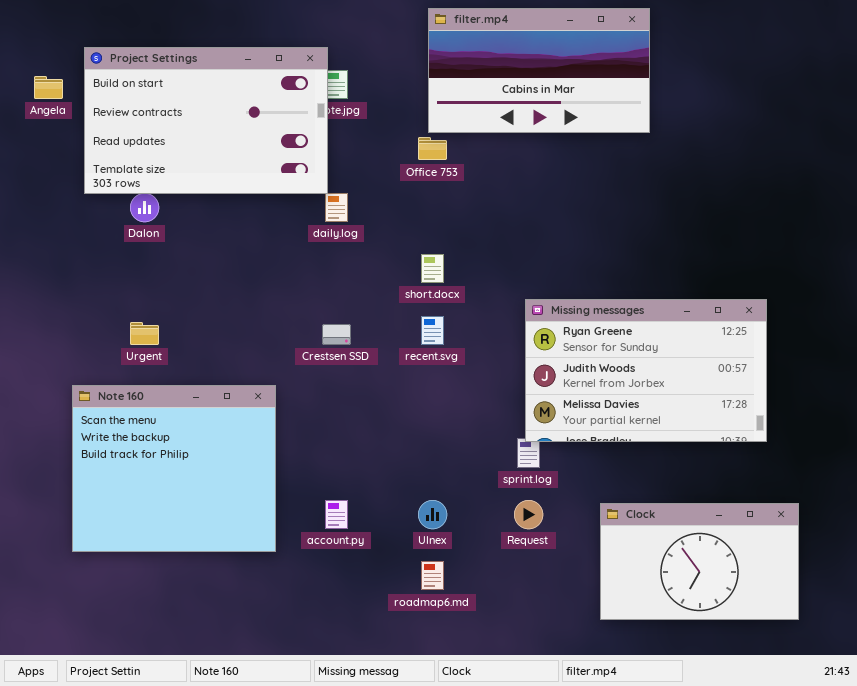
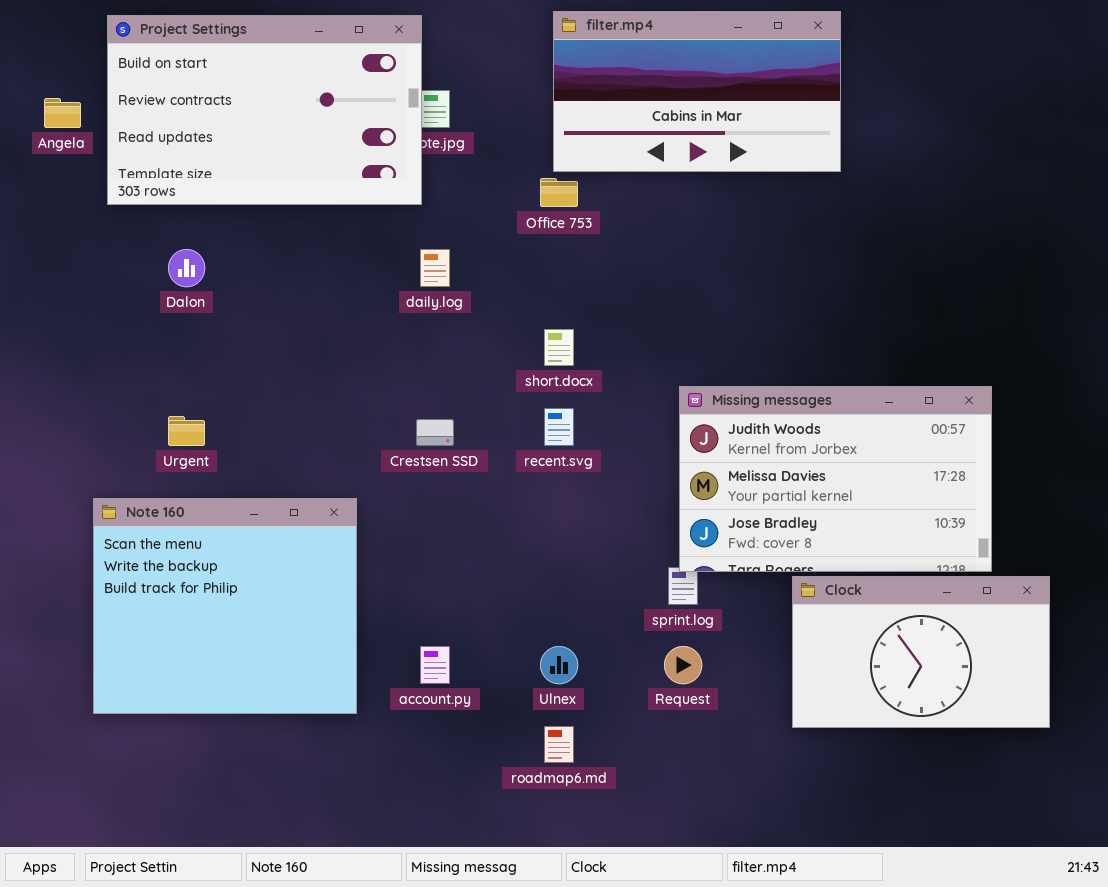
Project Settings: [84,47,328,194] -> [107,15,422,205], moved
Missing messages: [525,299,767,442] -> [679,386,992,572], scrolled down 1 row
Clock: [600,503,799,620] -> [792,576,1050,728], moved

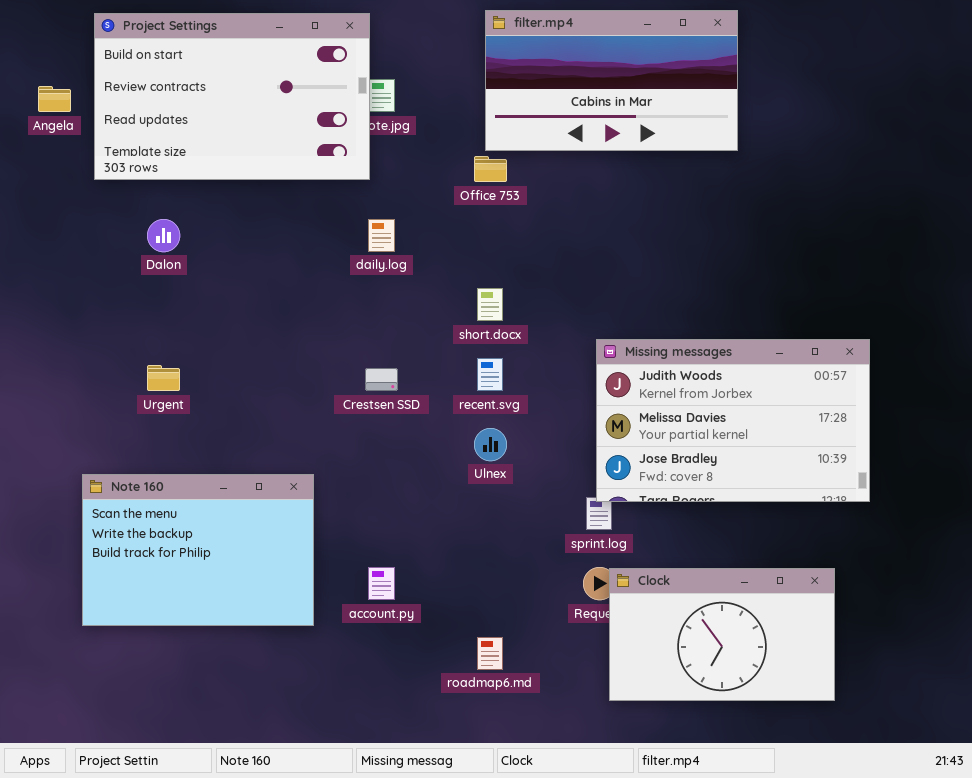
Note 160: [93,498,357,714] -> [82,474,314,626], resized
Clock: [792,576,1050,728] -> [609,568,835,701], moved
Ulnex: [540,646,578,684] -> [474,428,507,461], moved

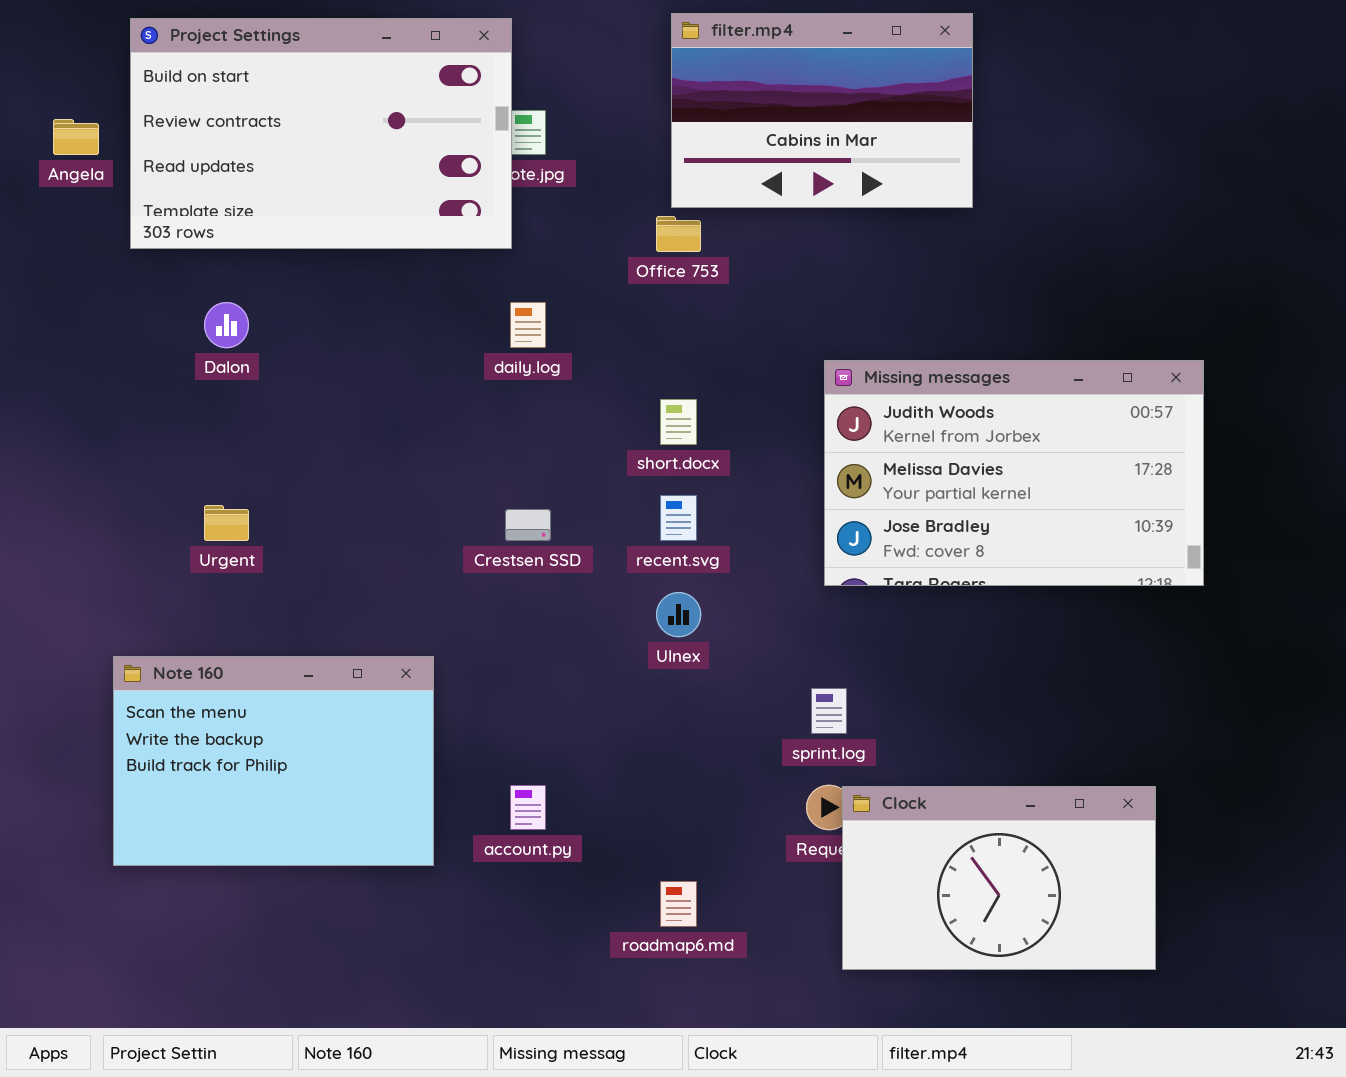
filter.mp4: [485,10,738,151] -> [671,13,973,208], resized
Missing messages: [596,339,870,502] -> [824,360,1204,586], moved

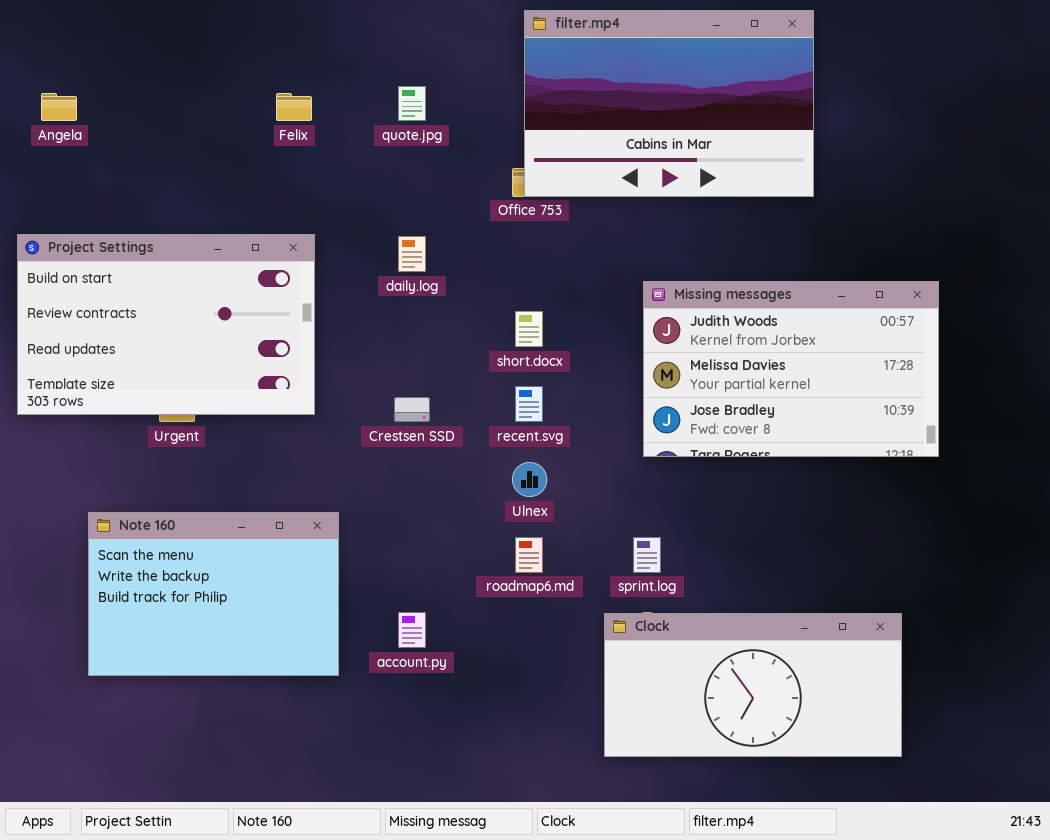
filter.mp4: [671,13,973,208] -> [524,10,814,197], resized
Project Settings: [130,18,512,249] -> [17,234,315,415], moved
Clock: [842,786,1156,970] -> [604,613,902,757], resized
roadmap6.md: [660,881,697,927] -> [515,537,543,573], moved

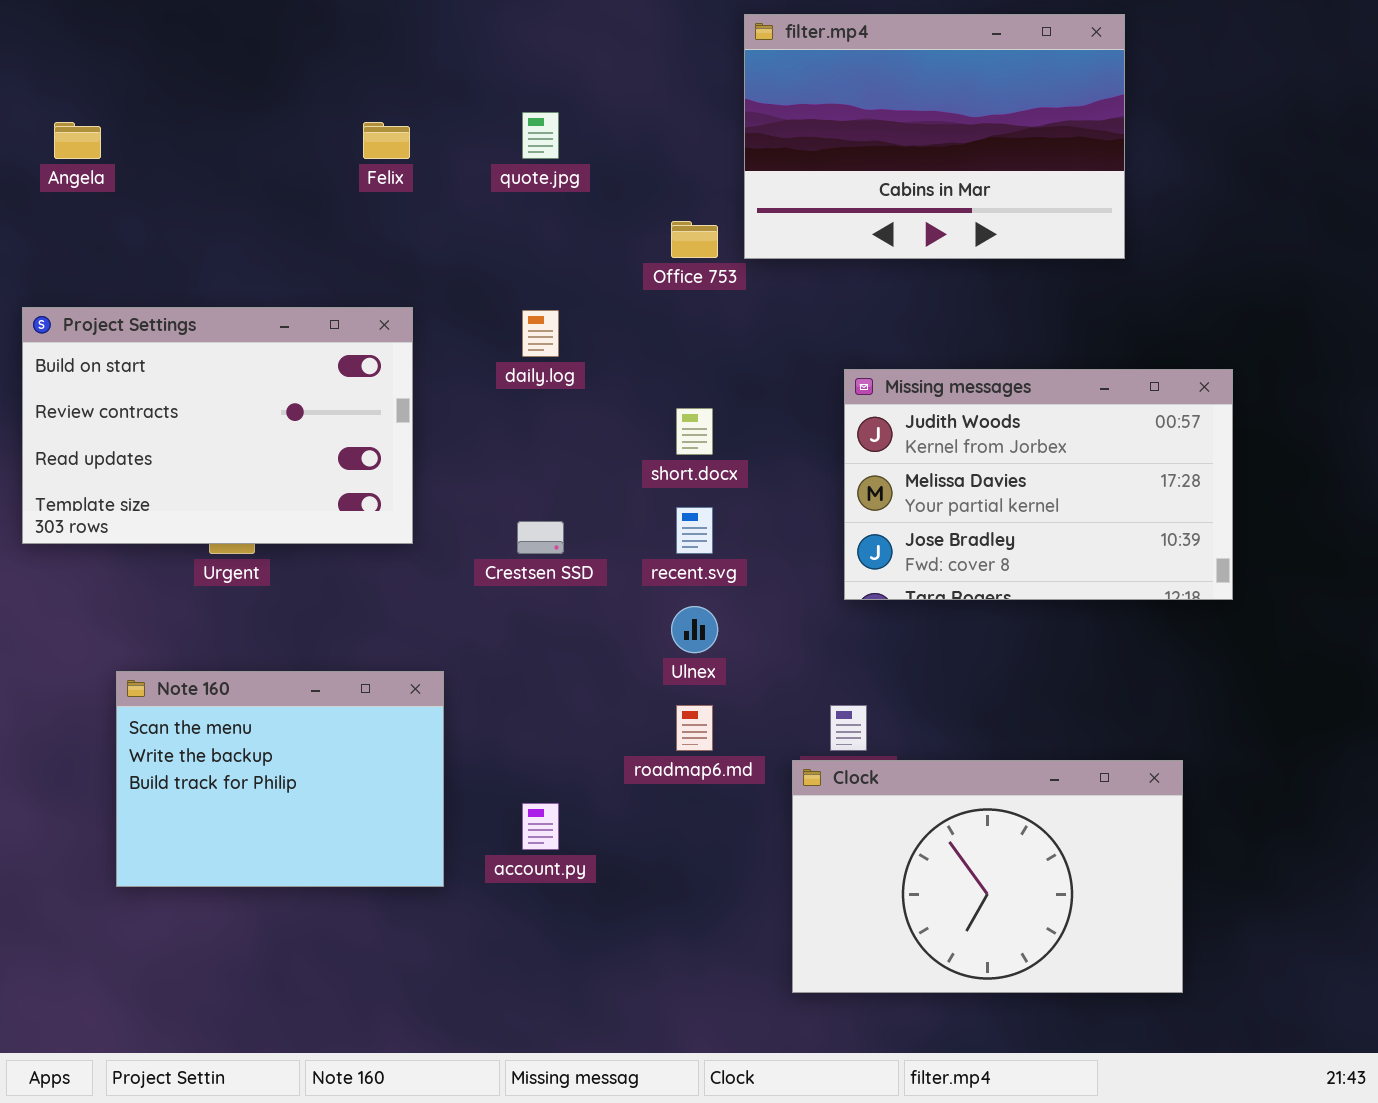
filter.mp4: [524,10,814,197] -> [744,14,1125,259], moved
Clock: [604,613,902,757] -> [792,760,1183,993], resized

